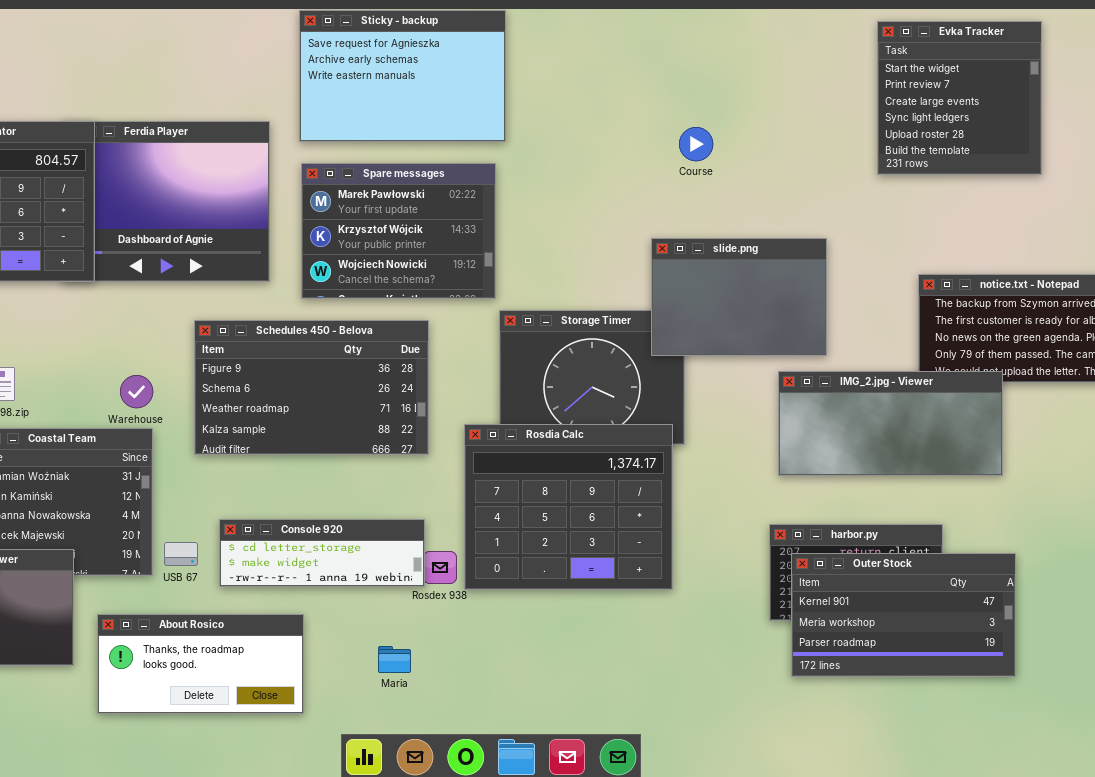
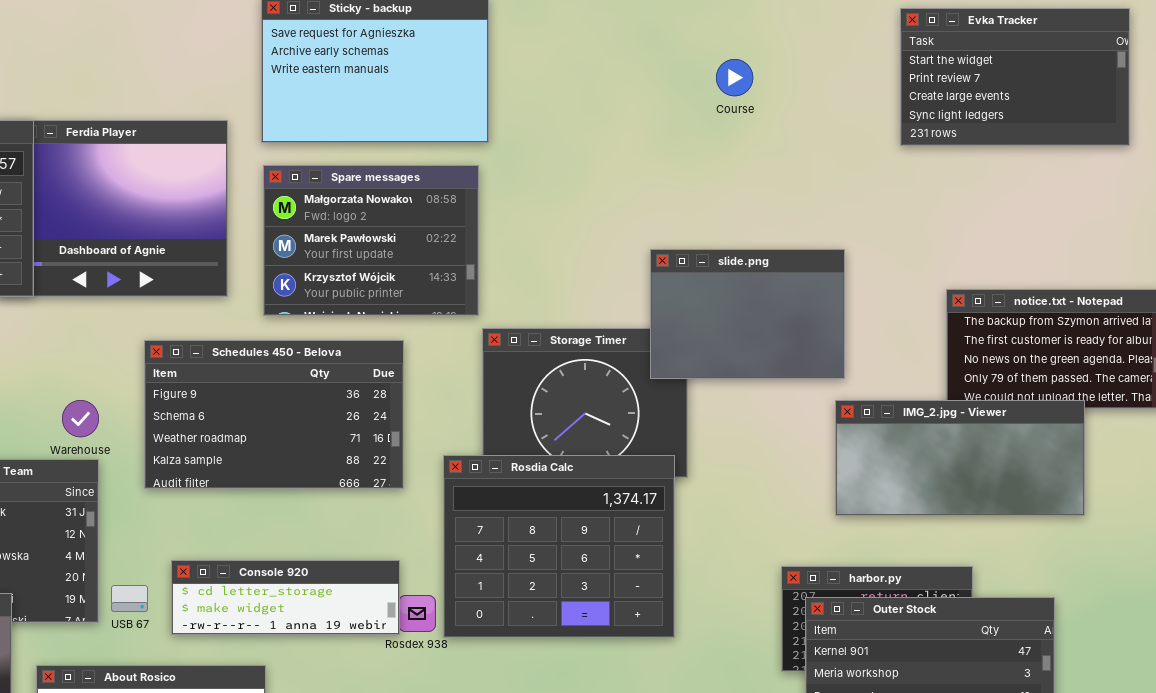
Evka Tracker: [877,21,1042,175] -> [900,8,1130,146], resized
Course: [679,127,713,161] -> [716,59,753,96], moved
Spare messages: [301,163,496,299] -> [263,165,479,316], scrolled up 1 row
IMG_2.jpg - Viewer: [778,371,1003,476] -> [835,400,1085,516], moved

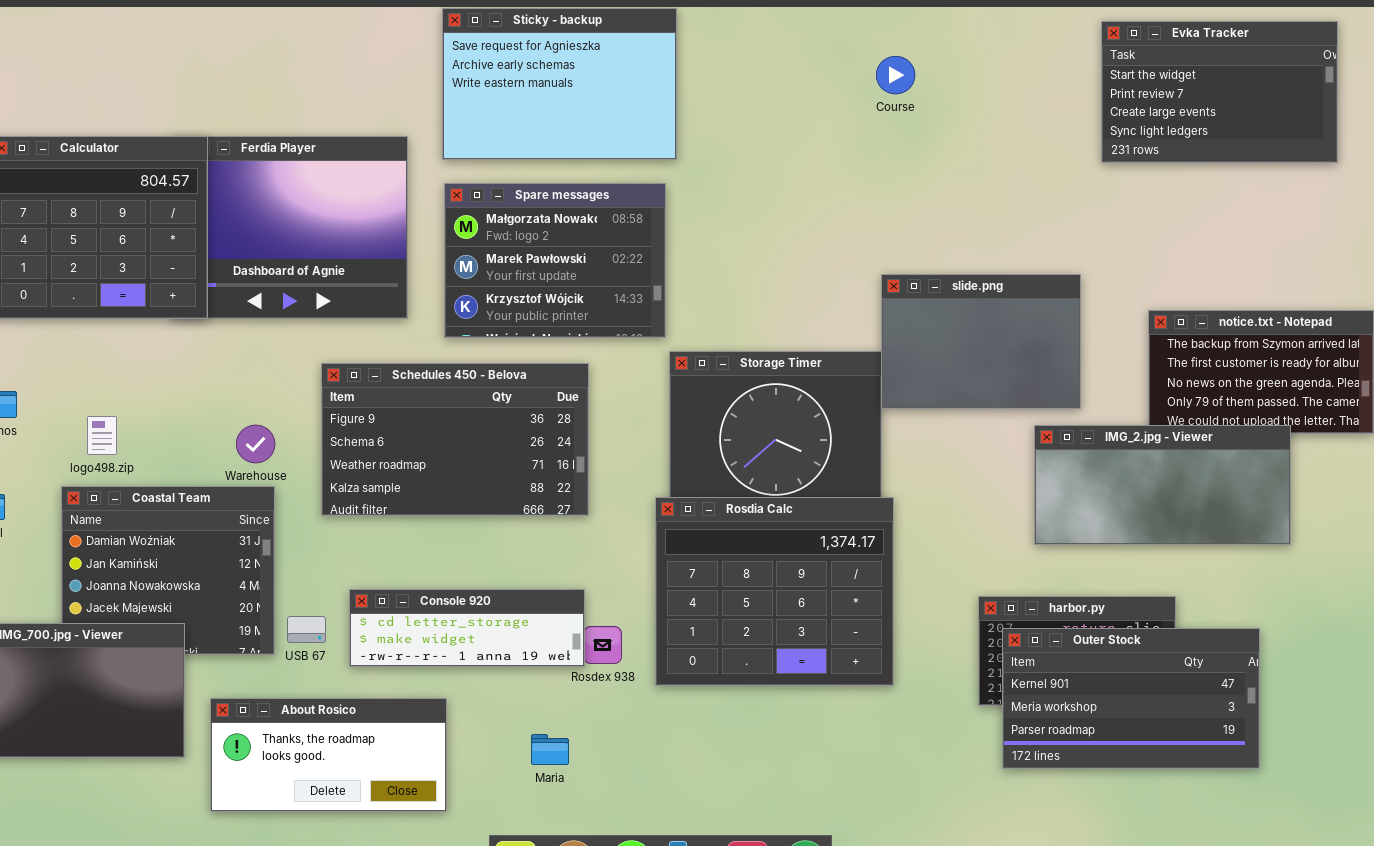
Course: [716,59,753,96] -> [876,56,915,94], moved
slide.png: [650,249,845,379] -> [881,274,1081,409], moved
Rosdia Calc: [443,455,675,638] -> [655,497,894,686], moved

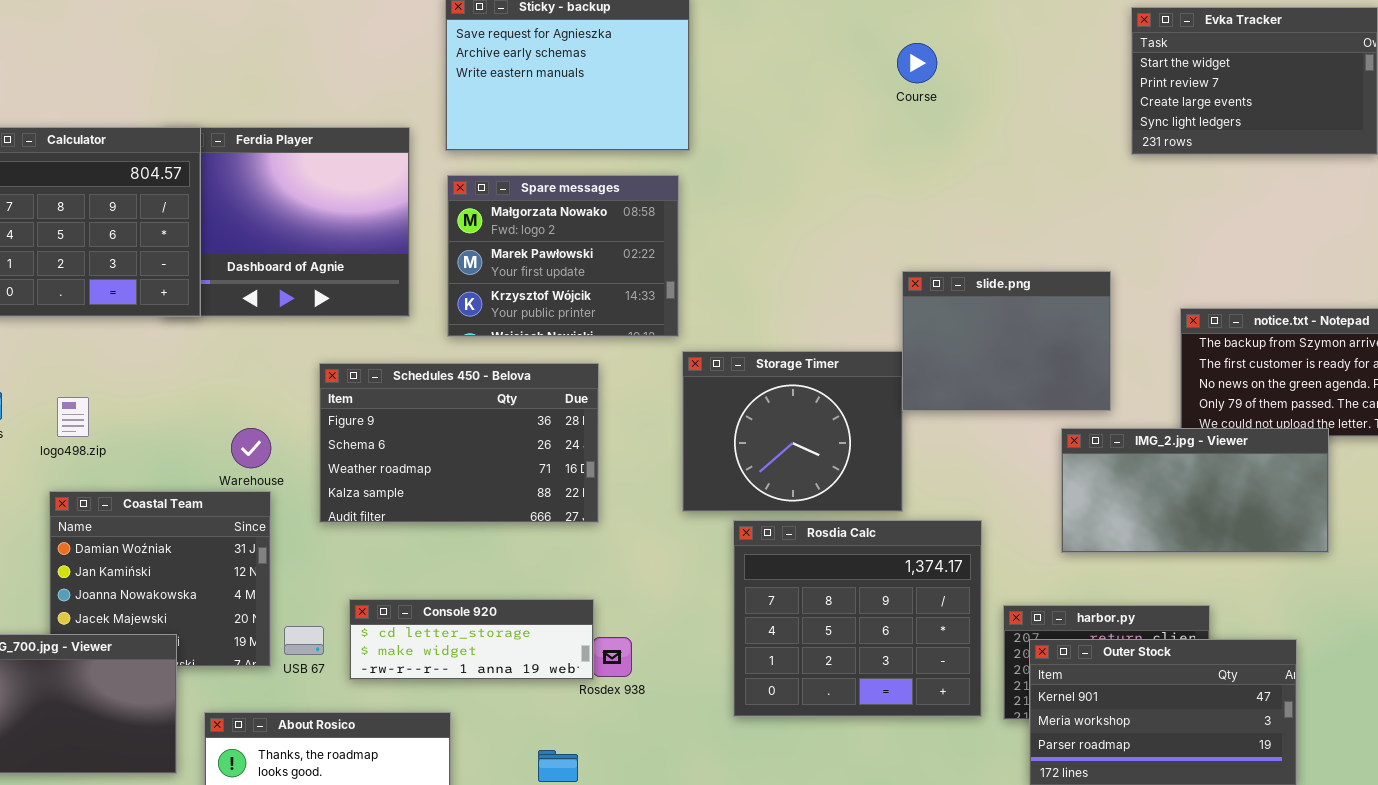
logo498.zip: [87,416,117,455] -> [57,397,89,437], moved
Rosdia Calc: [655,497,894,686] -> [733,520,982,717], moved

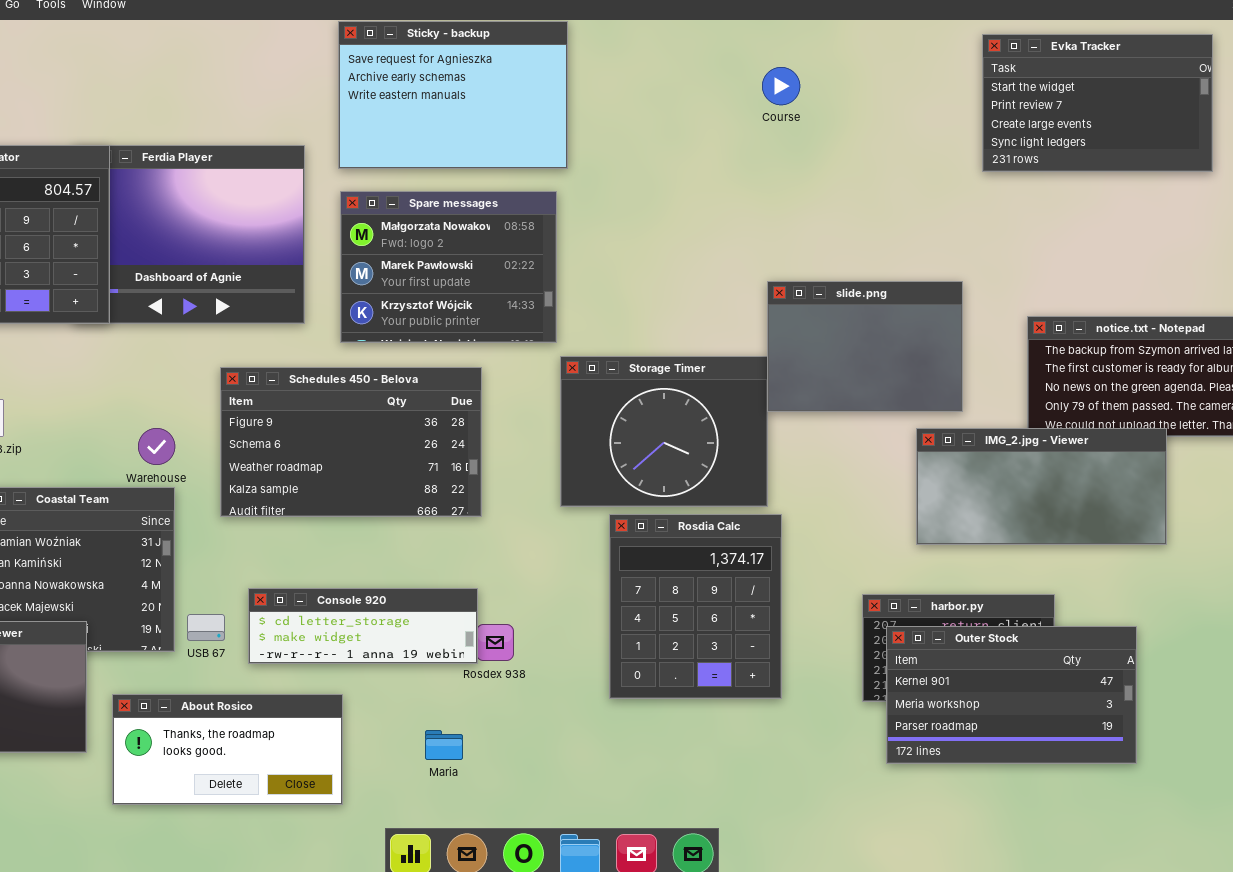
Rosdia Calc: [733,520,982,717] -> [609,514,782,699], resized

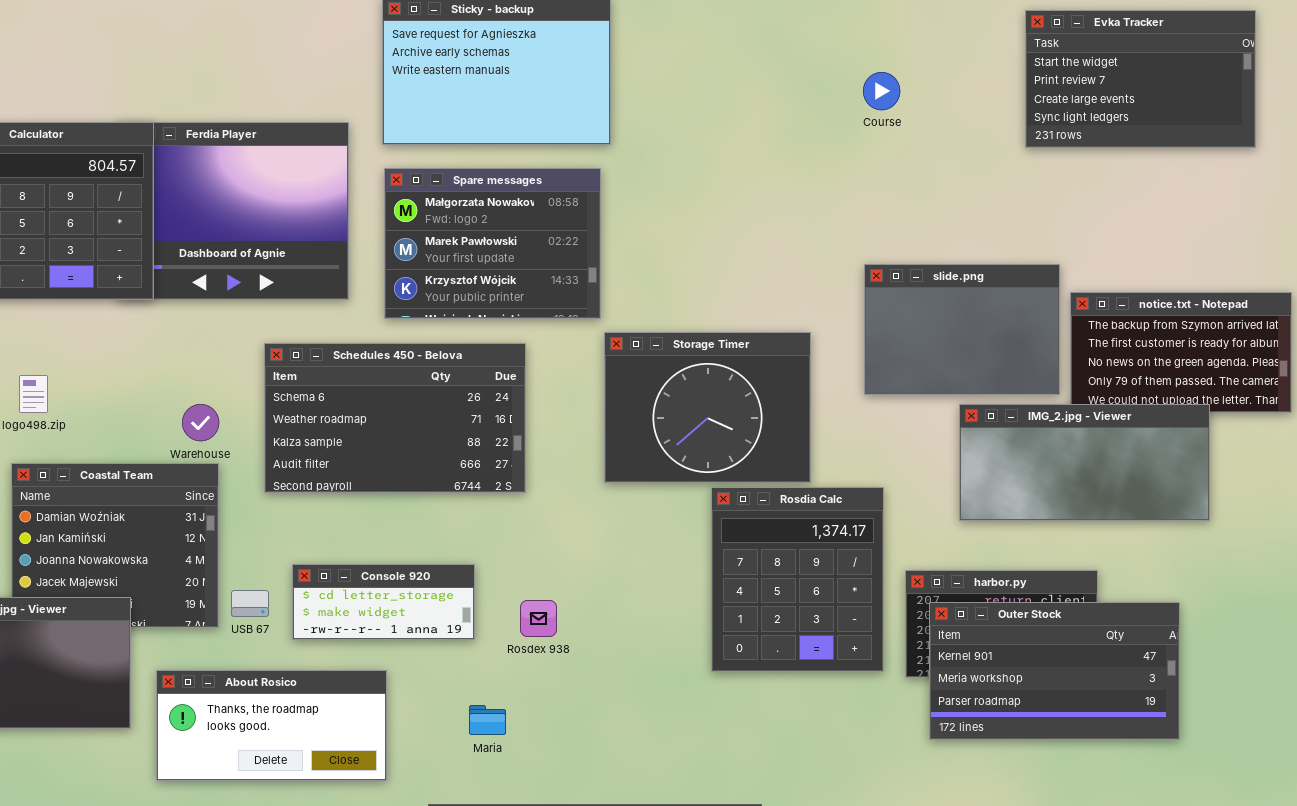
Course: [762,67,800,105] -> [863,72,900,110], moved
slide.png: [767,281,963,412] -> [864,264,1060,395], moved
Schedules 450 - Belova: [220,367,482,517] -> [264,343,526,493], scrolled down 1 row
Rosdia Calc: [609,514,782,699] -> [711,487,884,672], moved
Console 920: [248,588,478,664] -> [292,564,475,640], resized

